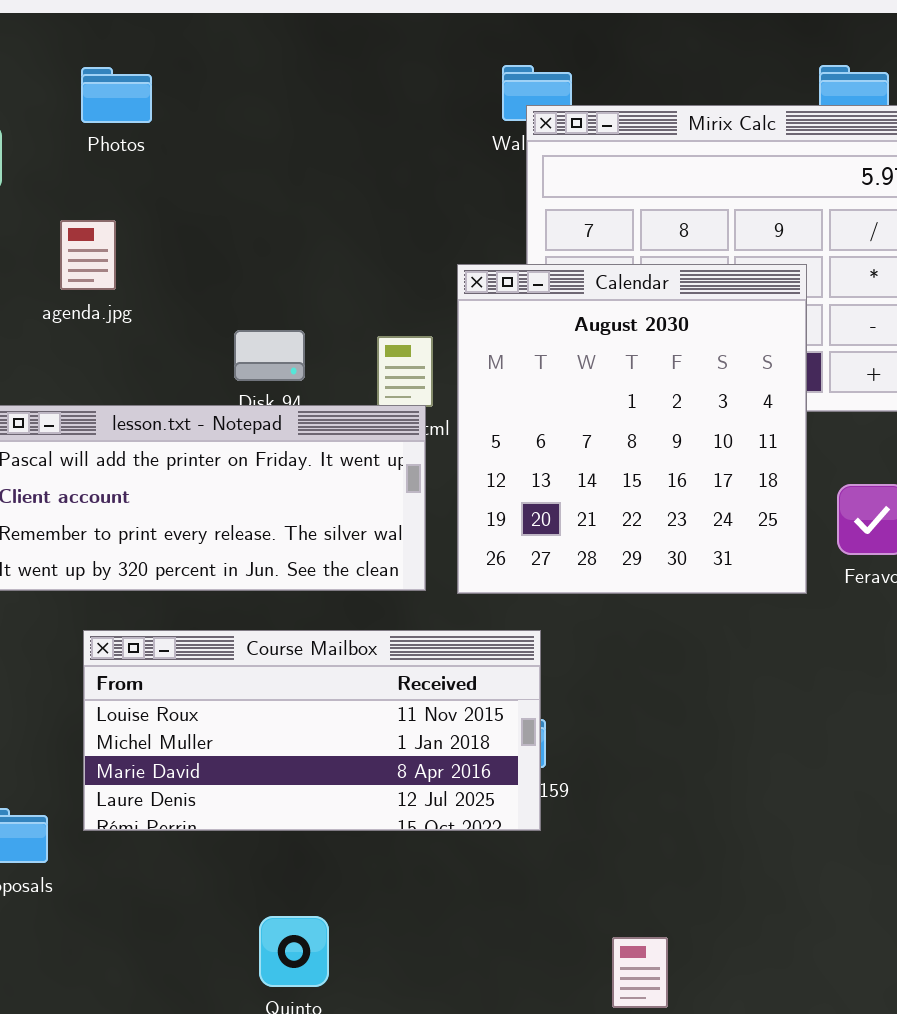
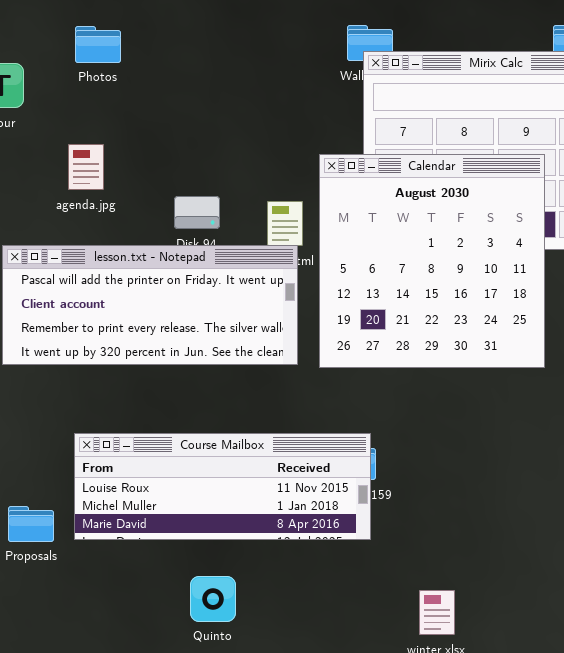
agenda.jpg: [60,220,116,290] -> [68,144,104,190], moved
Course Mailbox: [83,630,541,831] -> [74,433,371,540], moved, resized

